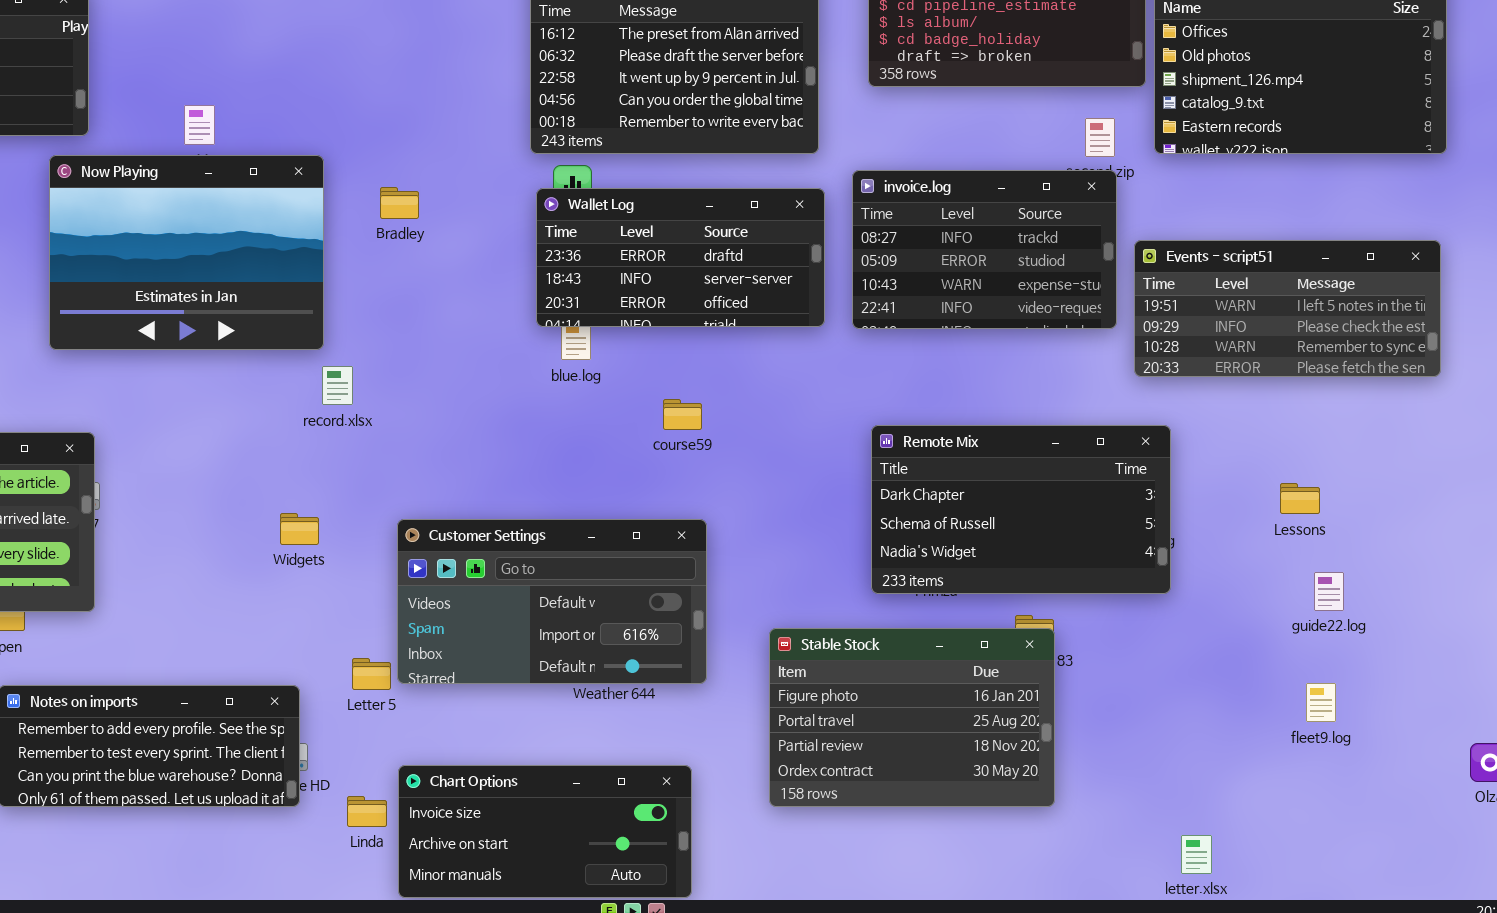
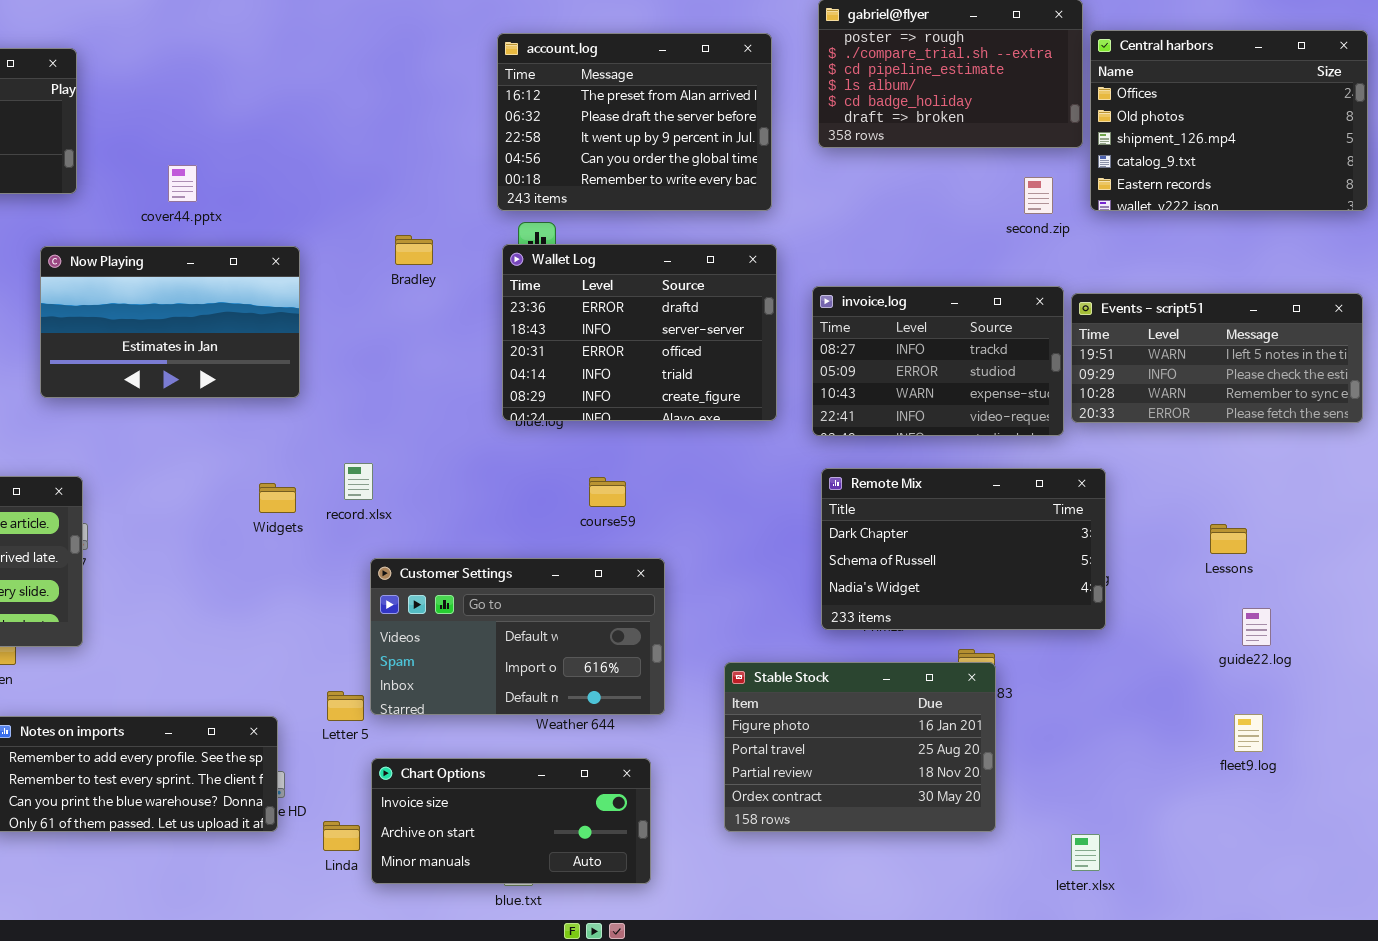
Now Playing: [49,155,324,350] -> [40,246,300,398], resized
invoice.log: [852,170,1117,329] -> [812,286,1064,436], moved
Bradley: [380,187,419,219] -> [395,235,433,265], moved
Wallet Log: [536,188,825,327] -> [502,244,777,421], resized
record.xlsx: [322,366,353,405] -> [344,463,373,500], moved
course59: [663,399,702,430] -> [589,477,626,507], moved
Widgets: [280,513,319,545] -> [259,483,296,513], moved
Chart Options: [398,765,692,898] -> [371,758,651,884], moved
letter.xlsx: [1181,835,1212,874] -> [1071,834,1100,871], moved

